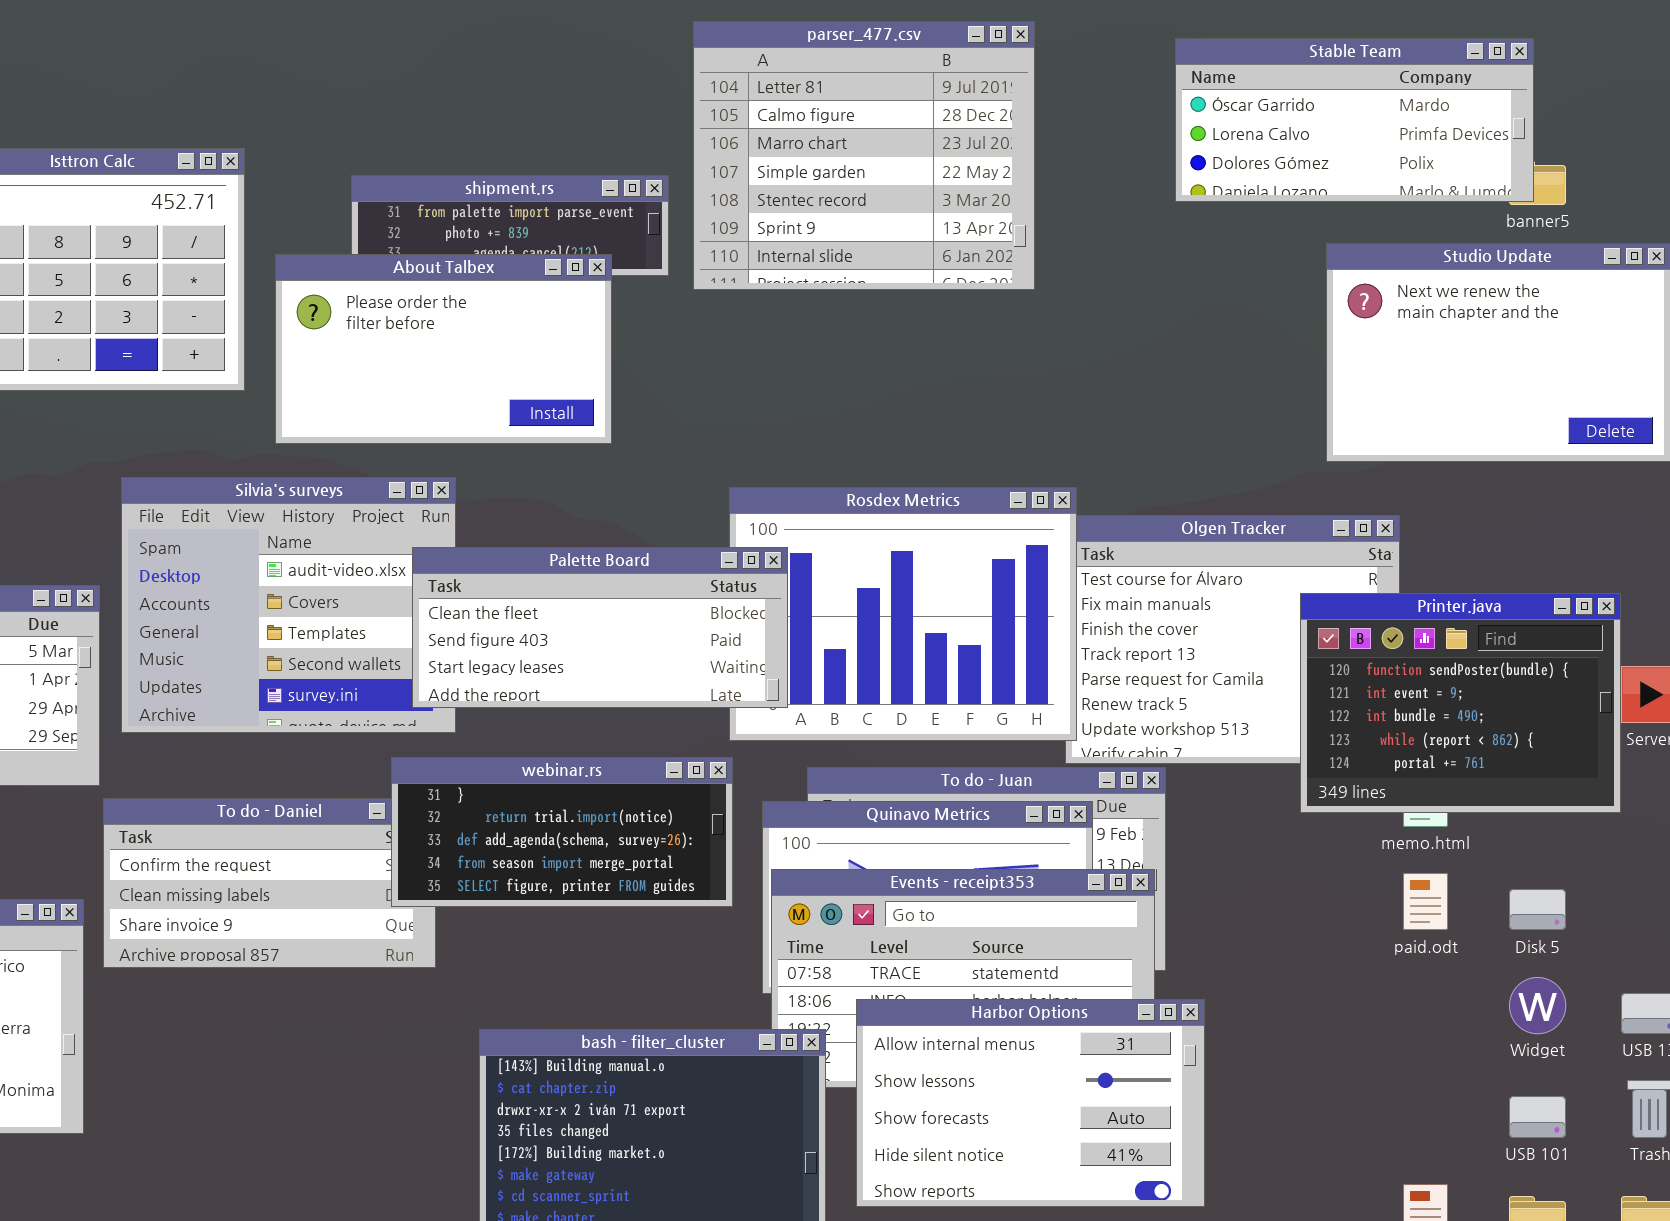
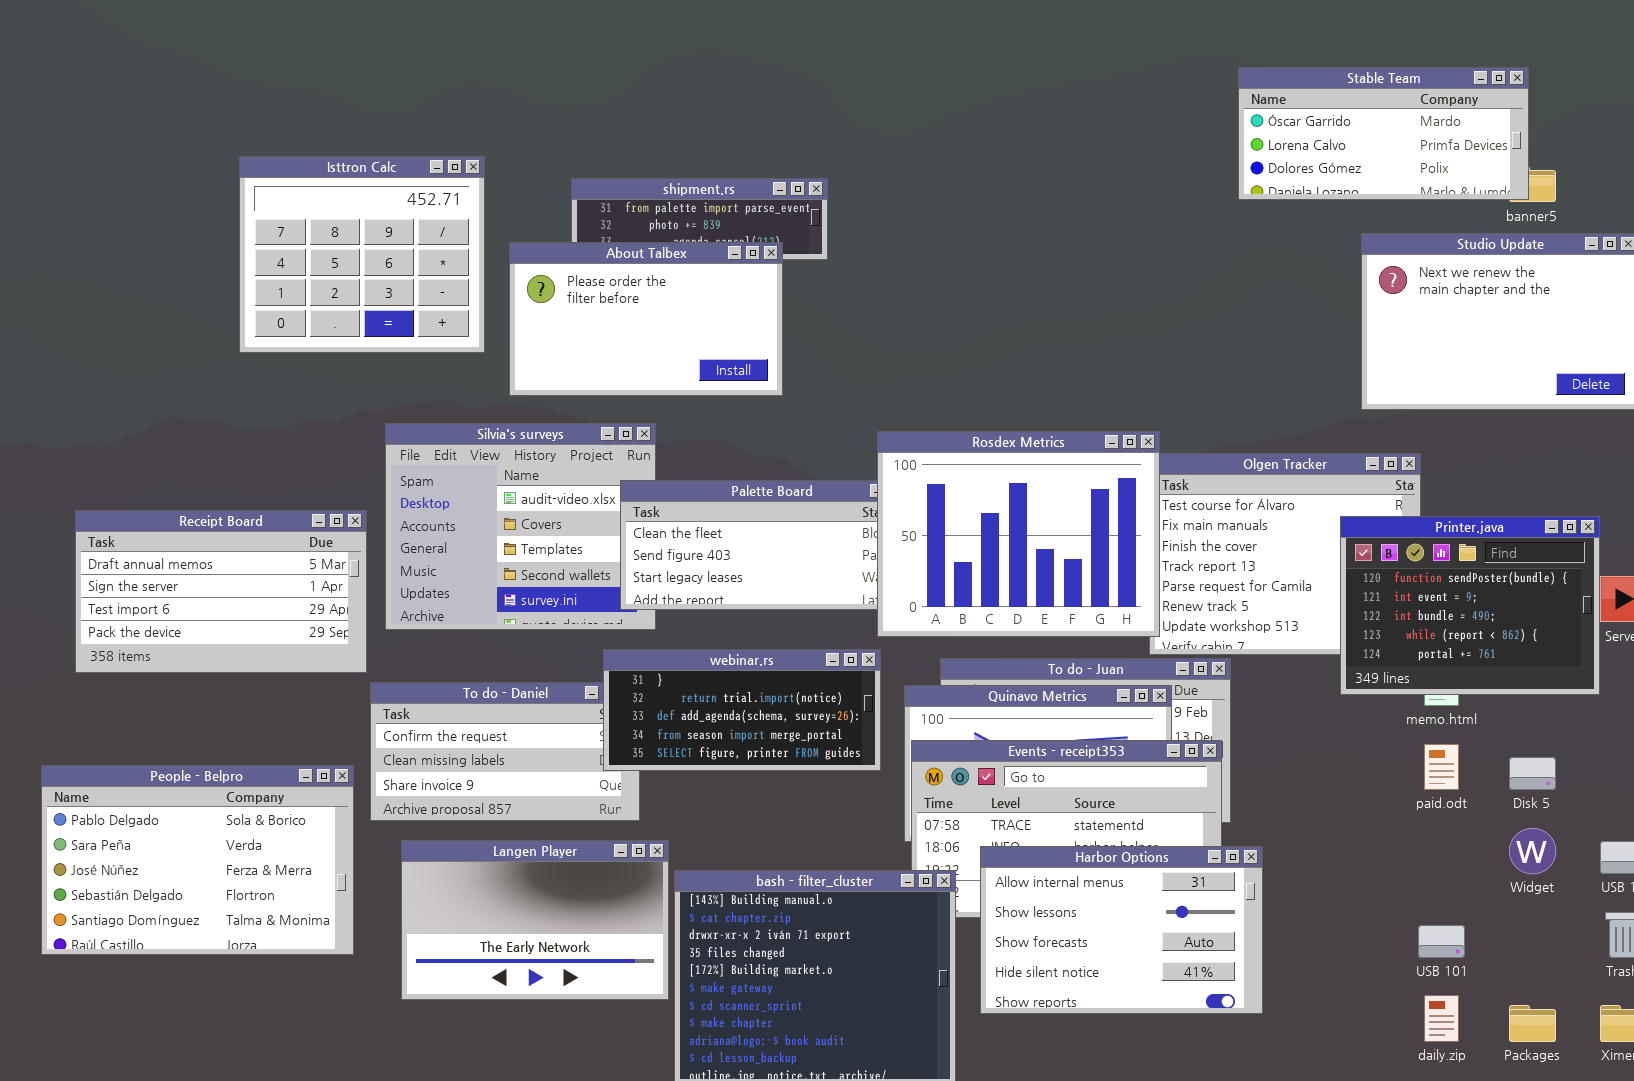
parser_477.csv: [693,21,1035,290] -> none, closed
Rosdex Metrics: [729,487,1077,741] -> [877,431,1160,637], raised
Langen Player: none -> [401,840,669,1000], opened
USB 101: [1509,1096,1566,1138] -> [1418,925,1465,958], moved

